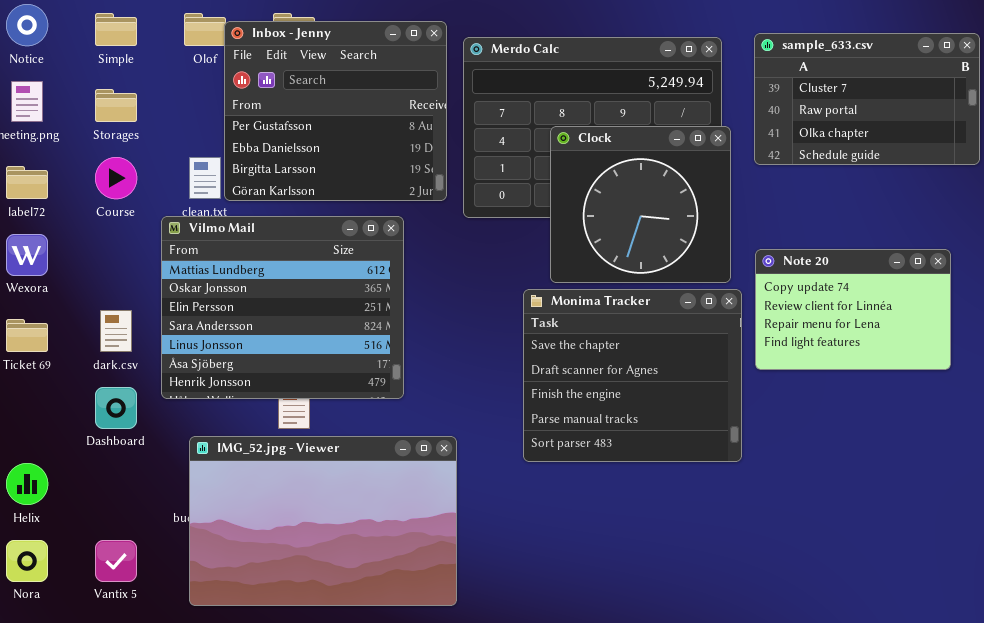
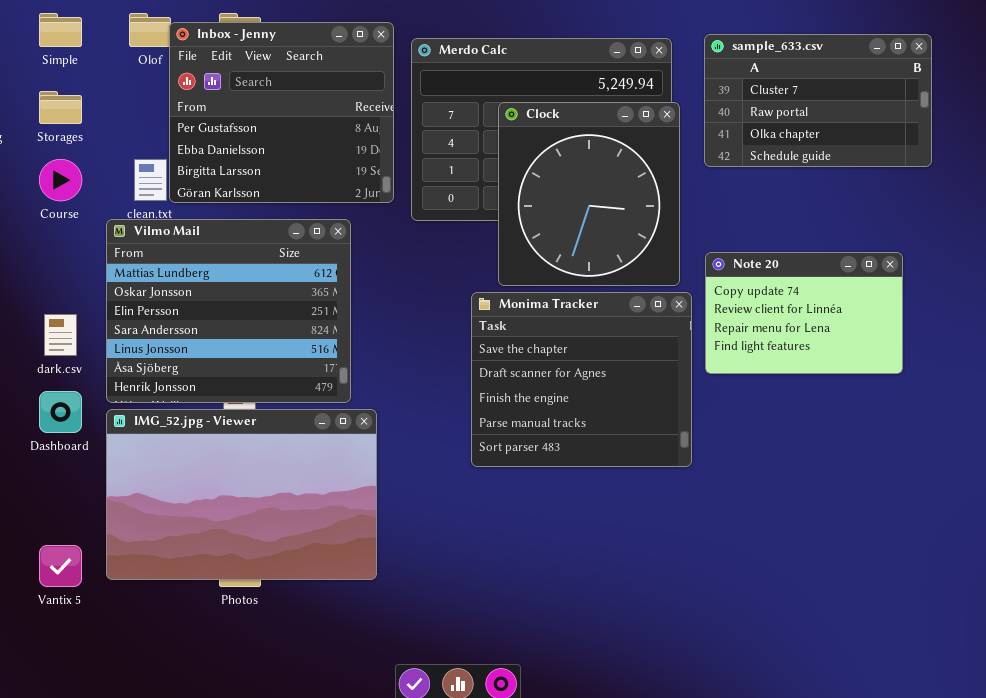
Clock: [550,126,731,283] -> [498,102,680,286], resized
IMG_52.jpg - Viewer: [189,436,457,606] -> [106,409,377,580], moved

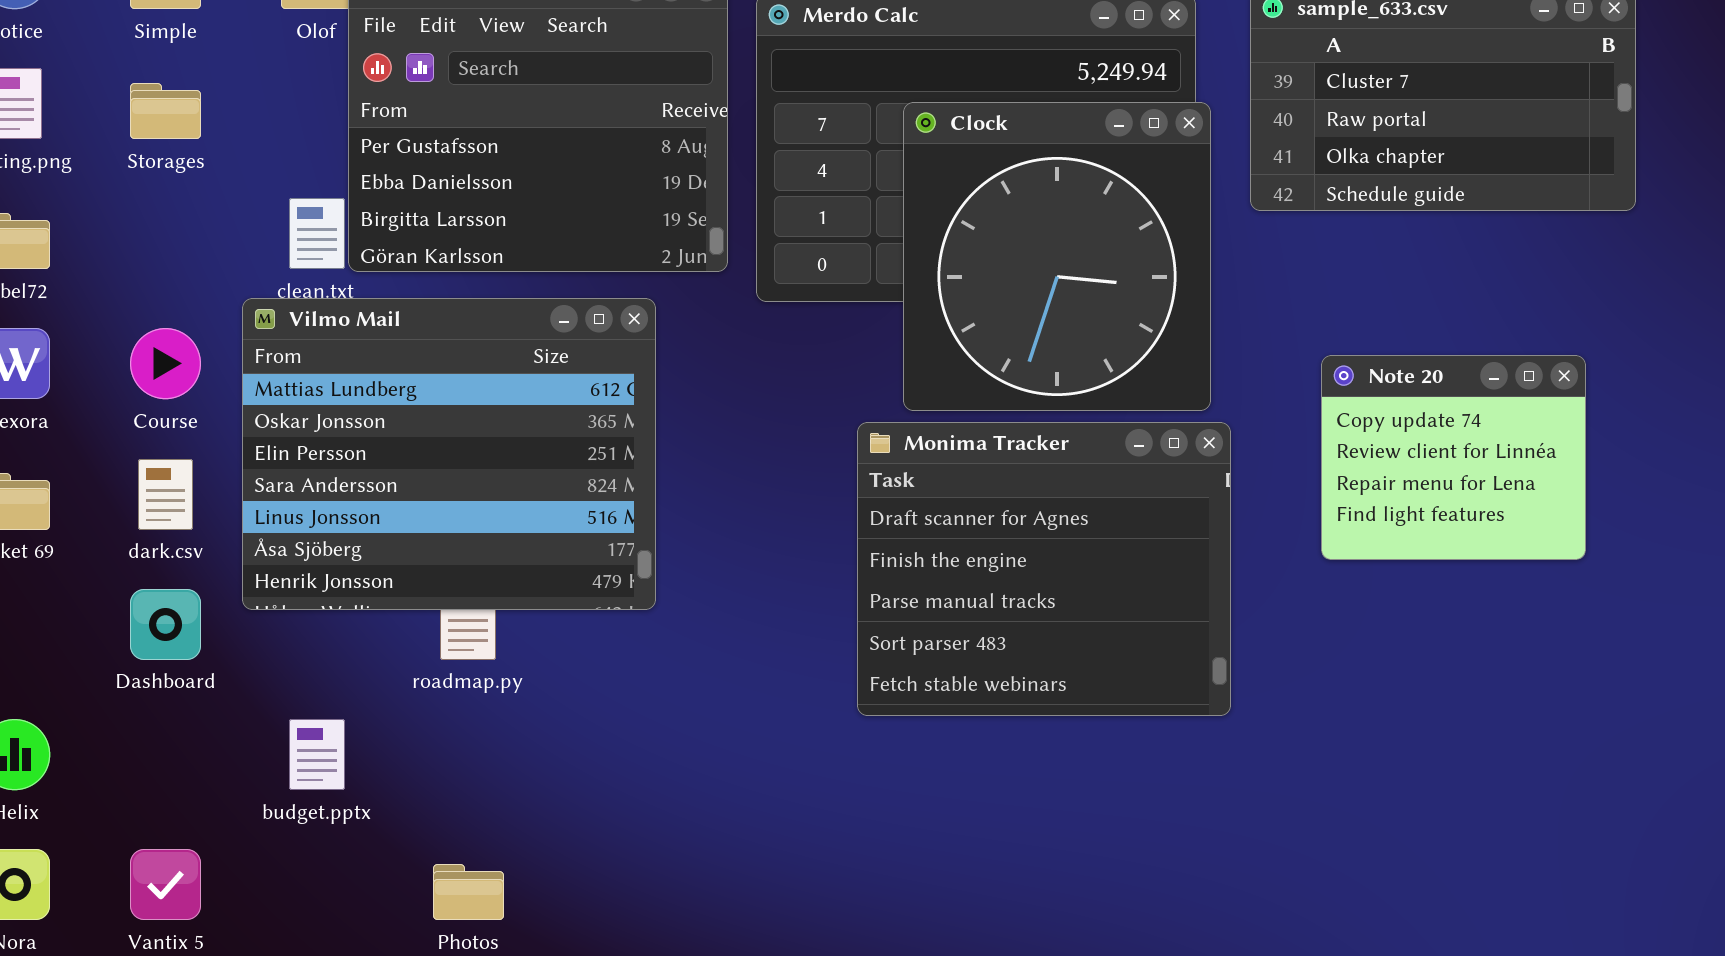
Course: [39,159,82,201] -> [130,328,201,399], moved
Note 20: [705,252,903,374] -> [1321,355,1586,560], resized
Monima Tracker: [471,292,692,467] -> [857,422,1231,716], scrolled down 1 row
IMG_52.jpg - Viewer: [106,409,377,580] -> none, closed

